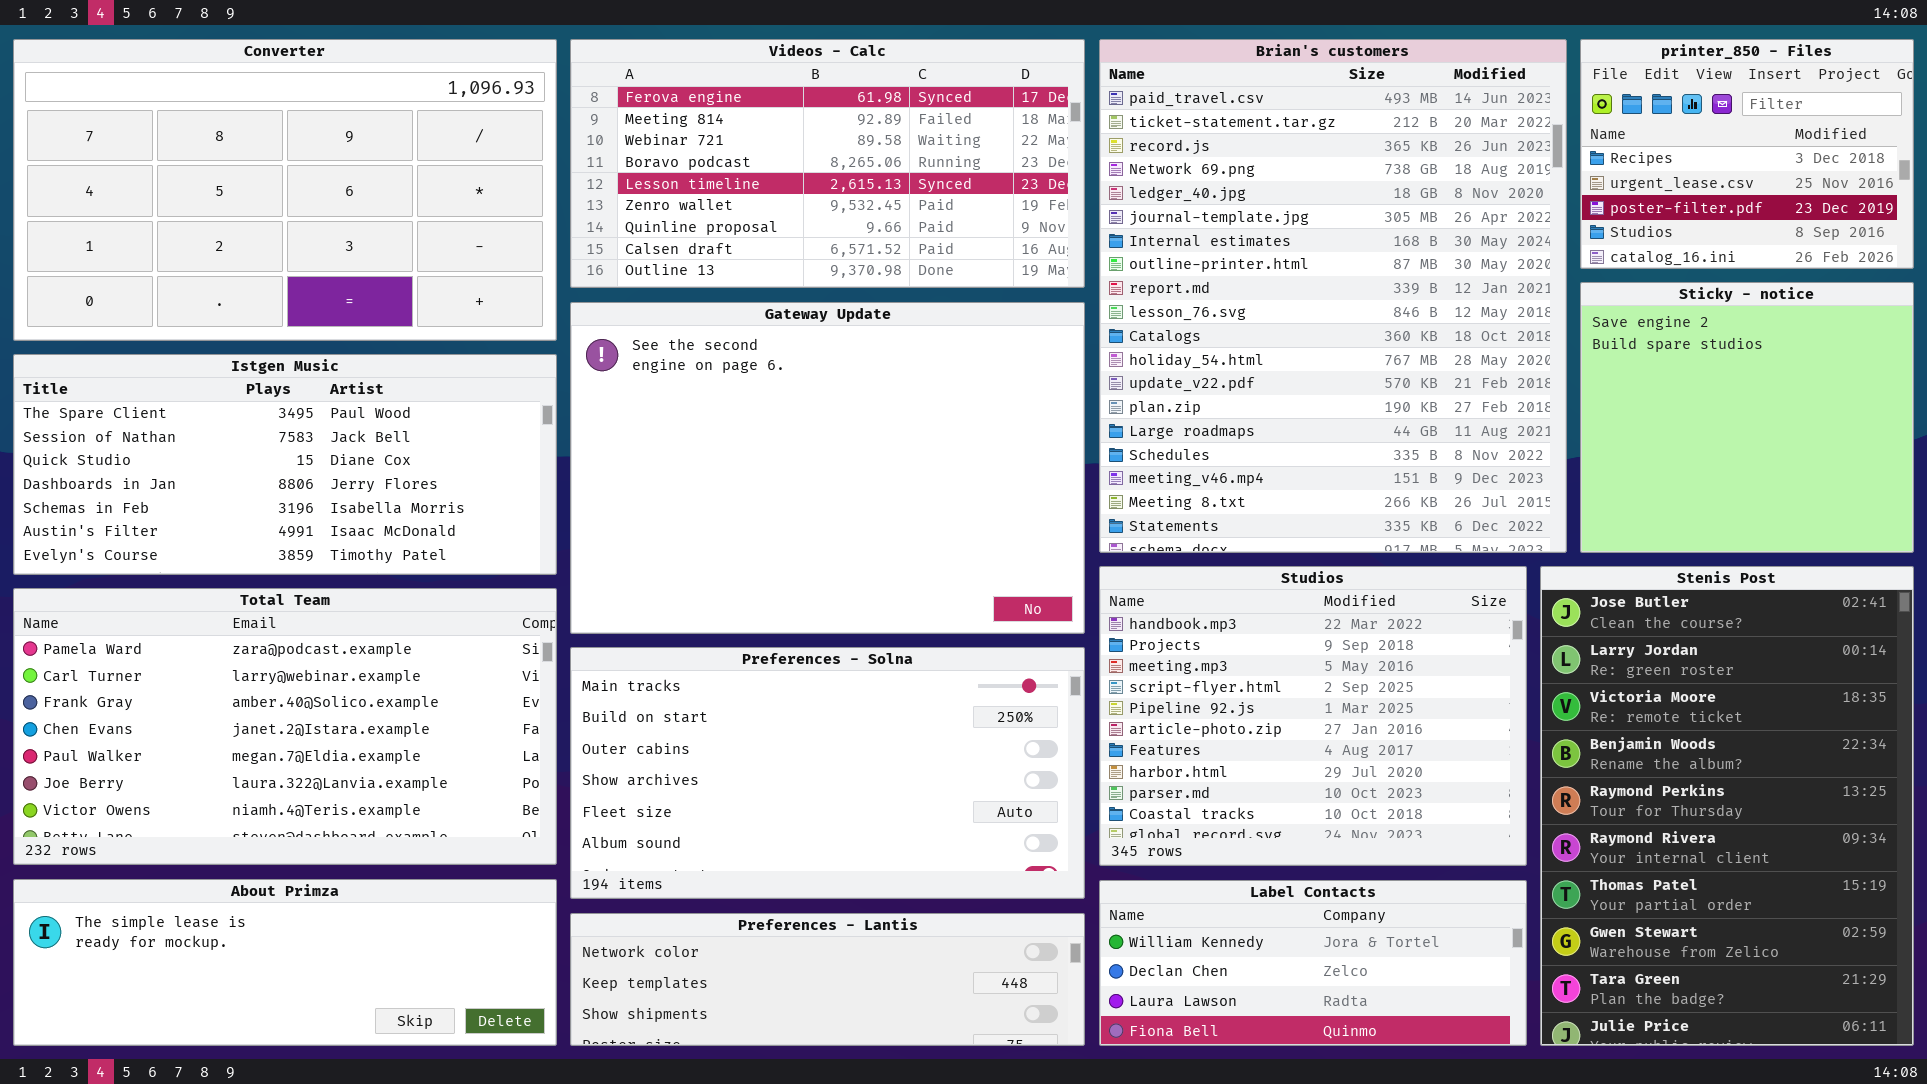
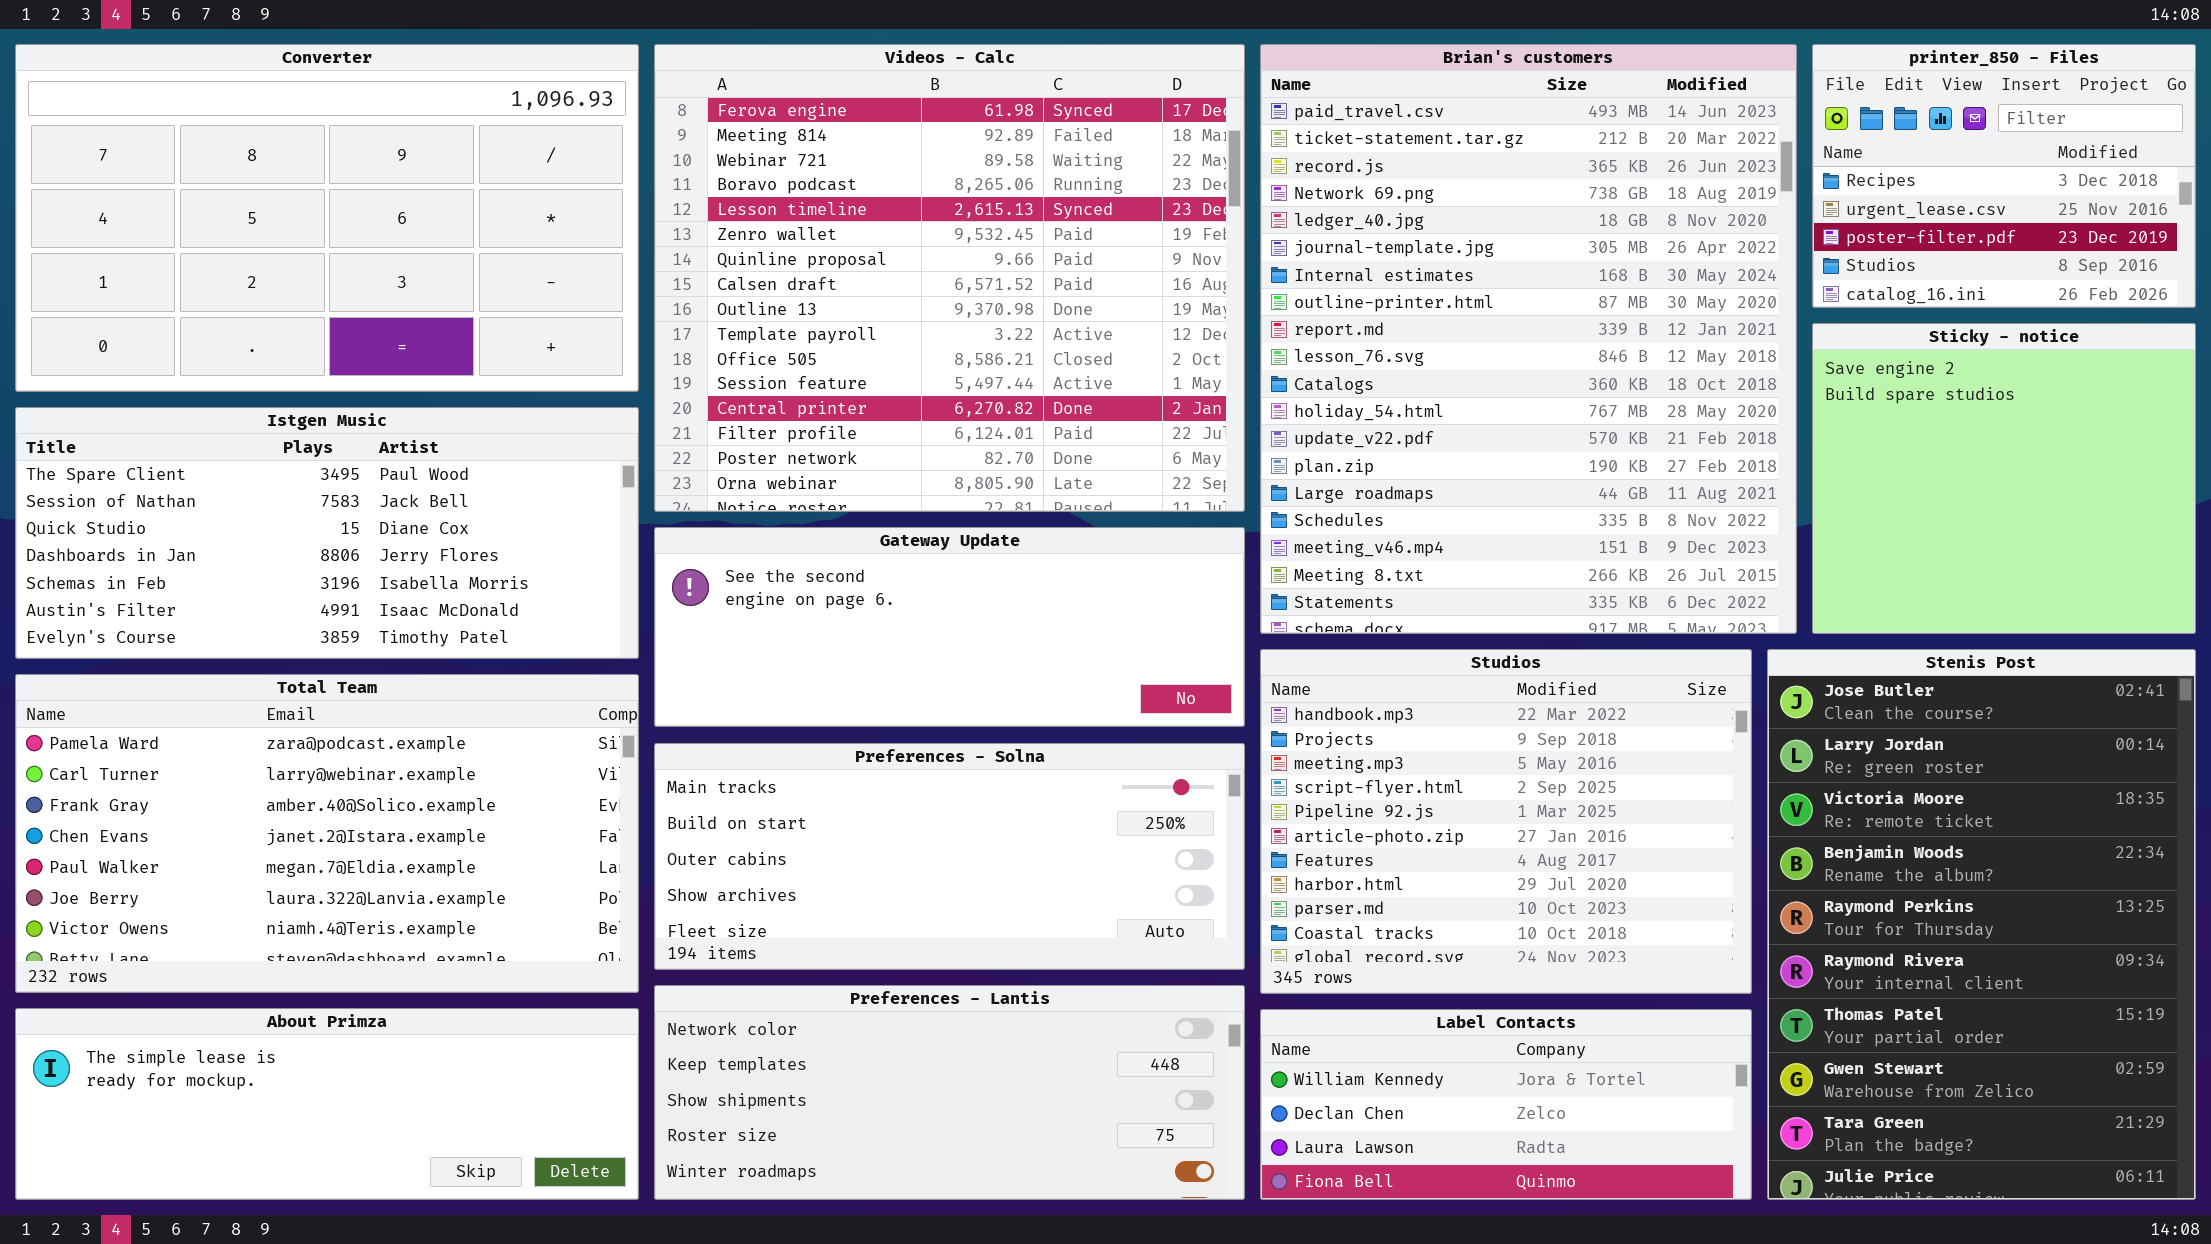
Videos - Calc: [570,39,1085,288] -> [654,44,1245,512], resized
Gateway Update: [570,302,1085,634] -> [654,527,1245,727], resized
Preferences - Solna: [570,647,1085,899] -> [654,743,1245,970], resized
Preferences - Lantis: [570,913,1085,1046] -> [654,985,1245,1200], resized

